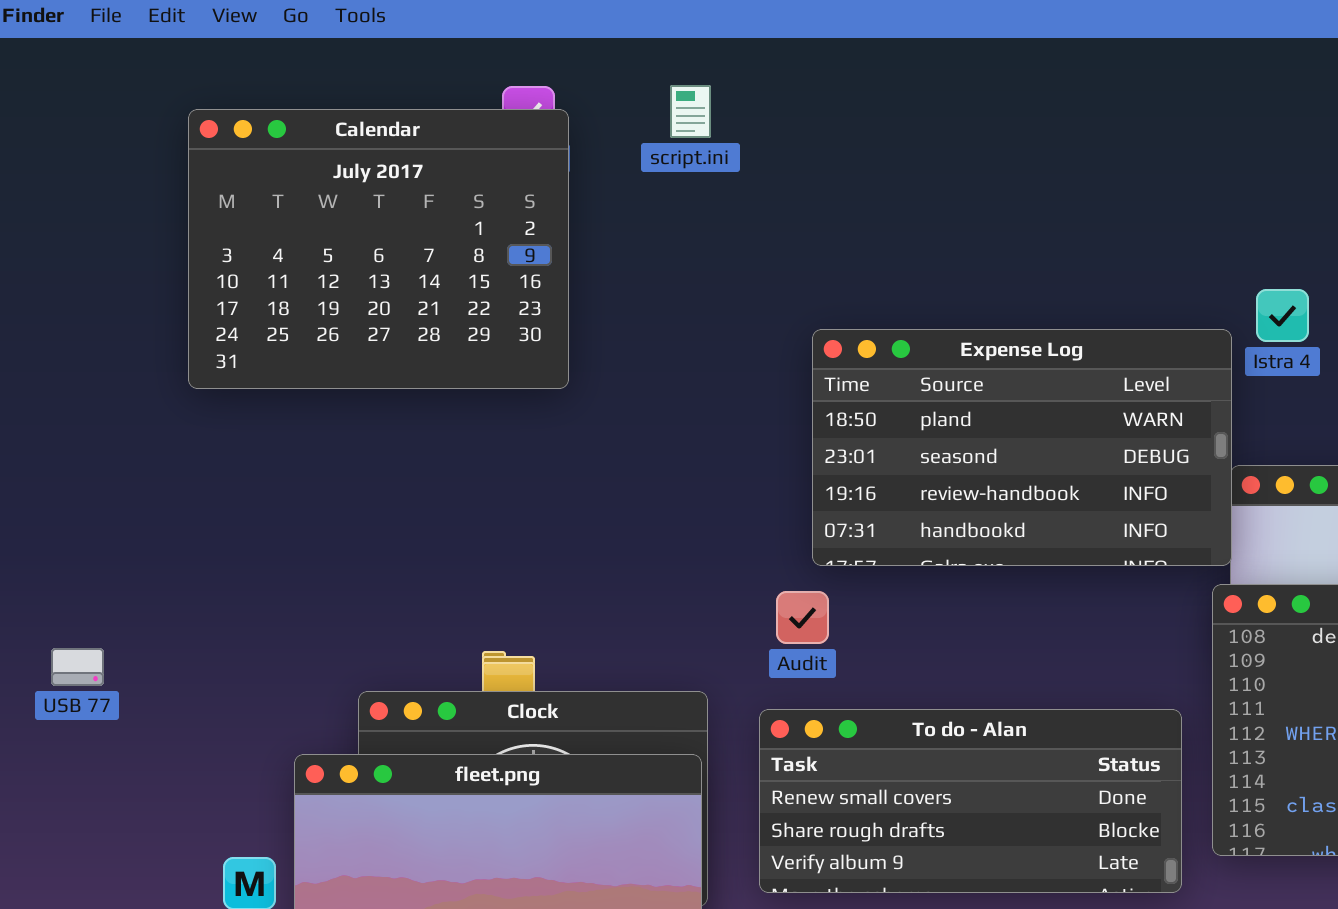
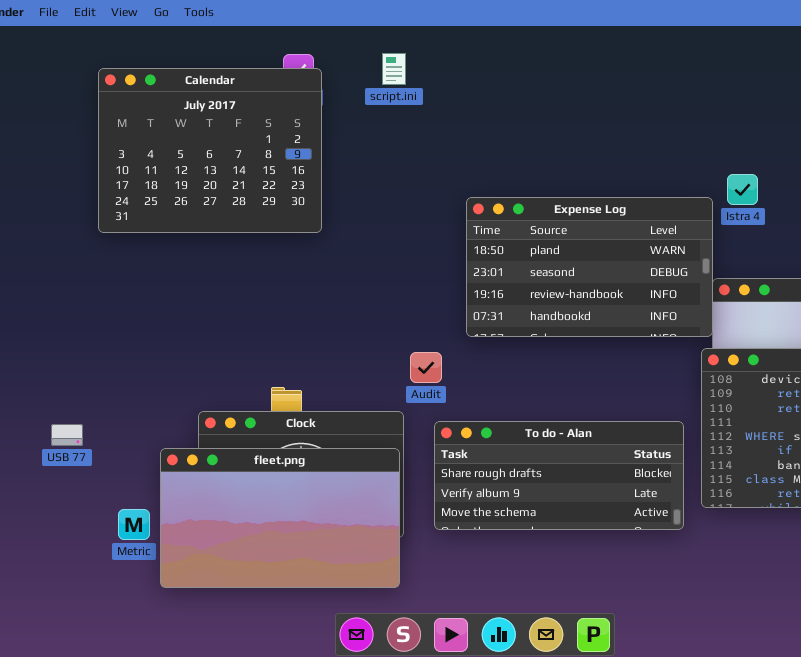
Audit: [776,591,829,644] -> [410,352,442,383], moved
USB 77: [51,648,104,686] -> [51,424,83,446], moved
To do - Alan: [759,709,1182,893] -> [434,421,684,530], scrolled down 1 row

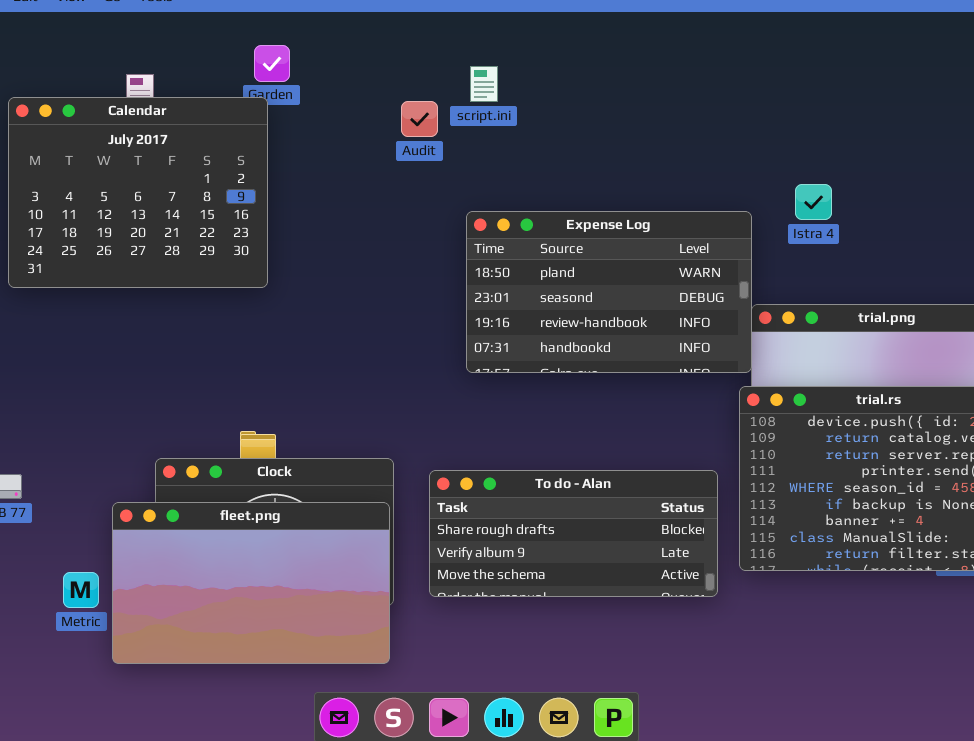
script.ini: [382,53,406,85] -> [470,66,498,102], moved
Calendar: [98,68,322,233] -> [8,97,268,288], moved
Istra 4: [727,174,758,205] -> [795,184,832,220], moved
Audit: [410,352,442,383] -> [401,101,438,137], moved

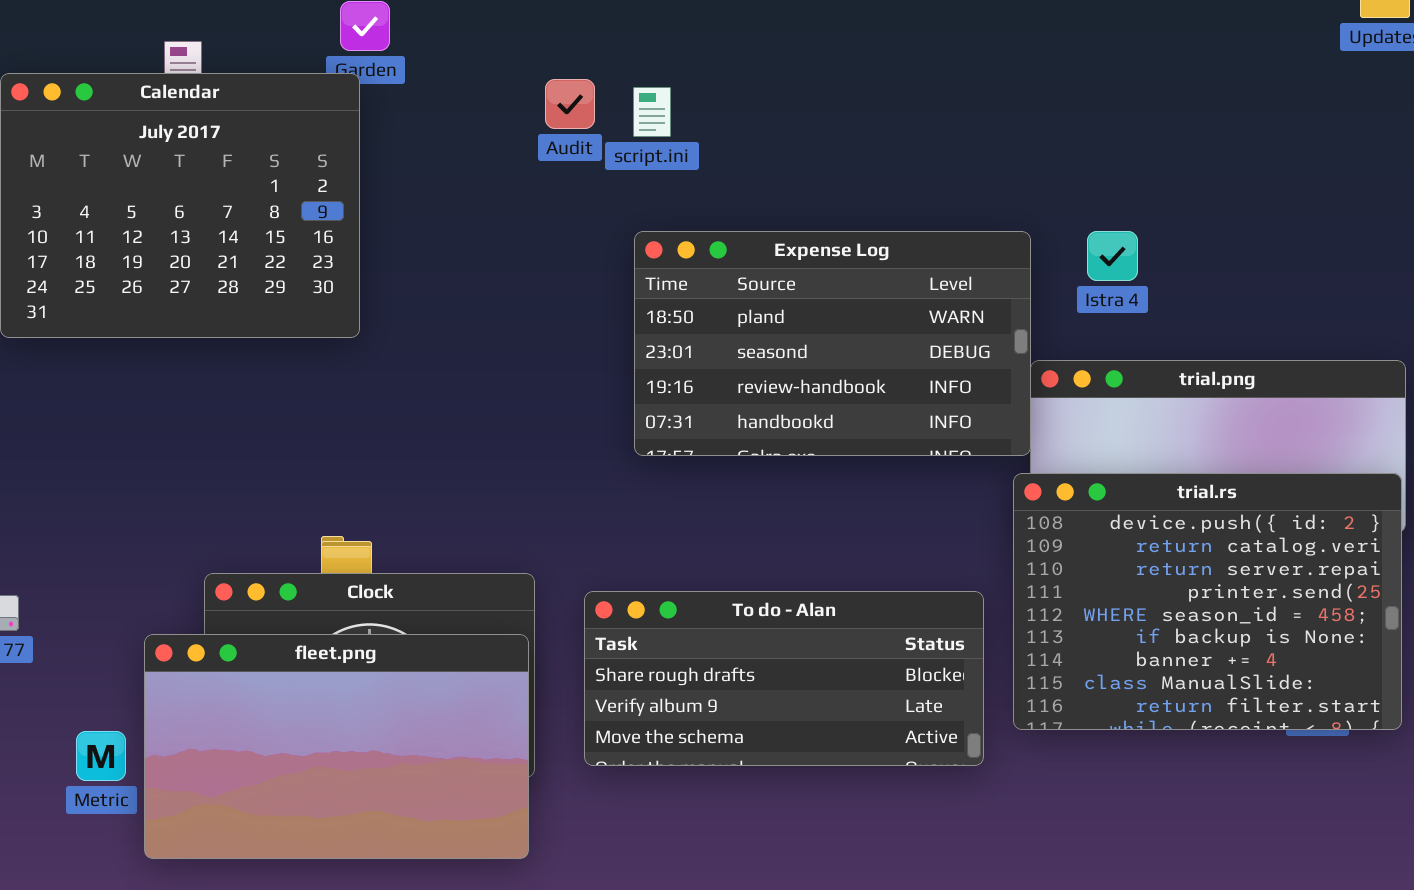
script.ini: [470,66,498,102] -> [633,87,671,137], moved
Istra 4: [795,184,832,220] -> [1087,231,1138,281], moved

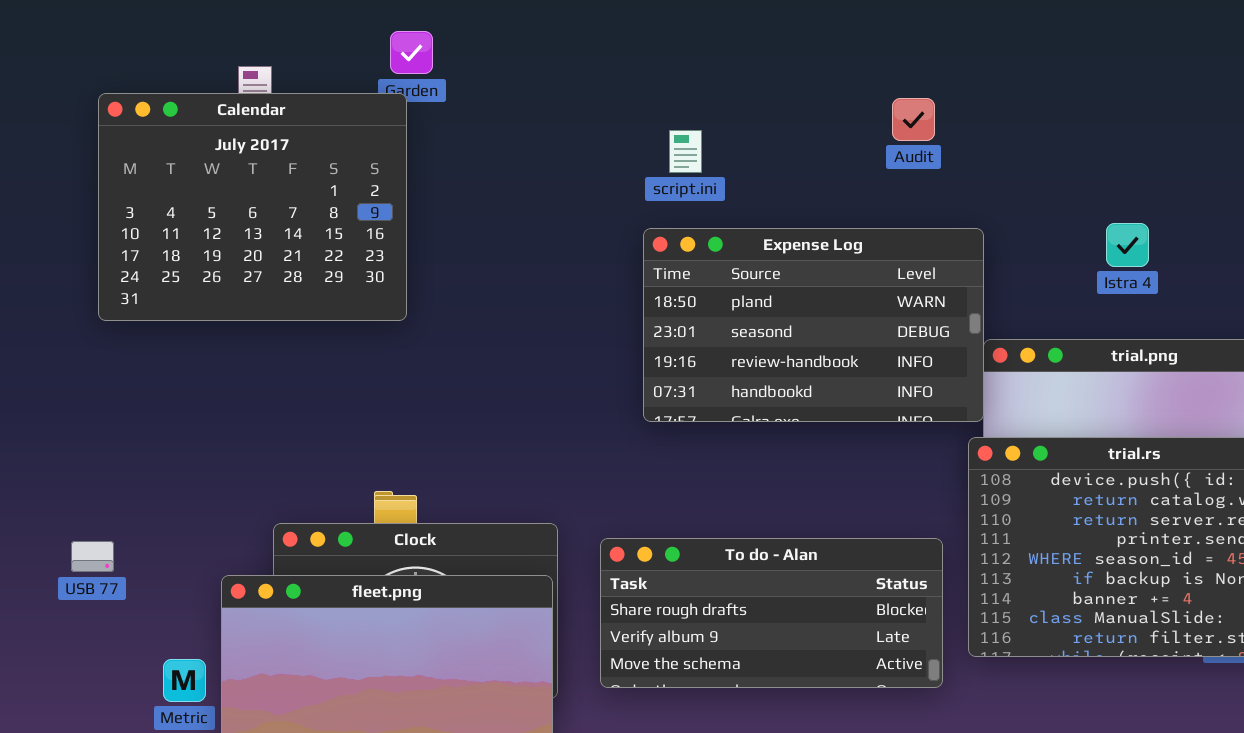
Audit: [545,79,595,129] -> [892,98,935,141], moved
script.ini: [633,87,671,137] -> [669,130,702,173], moved
Istra 4: [1087,231,1138,281] -> [1106,223,1149,267], moved

